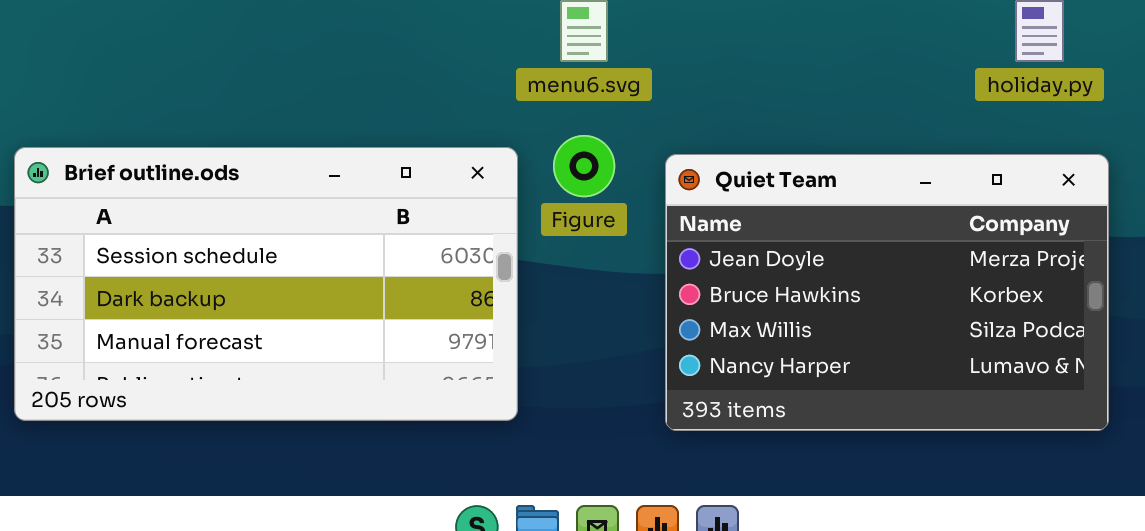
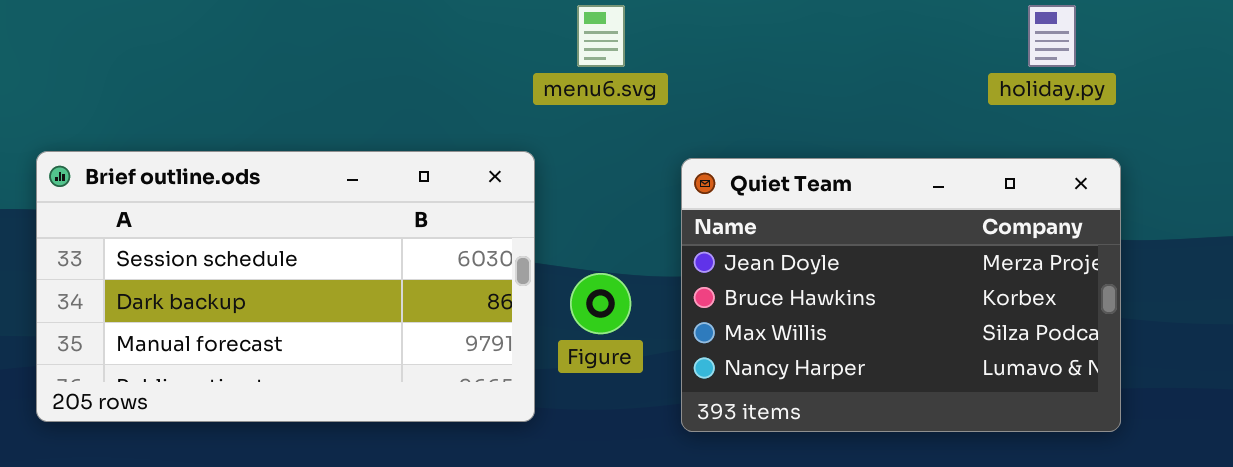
Figure: [553,135,615,197] -> [570,273,631,334], moved

